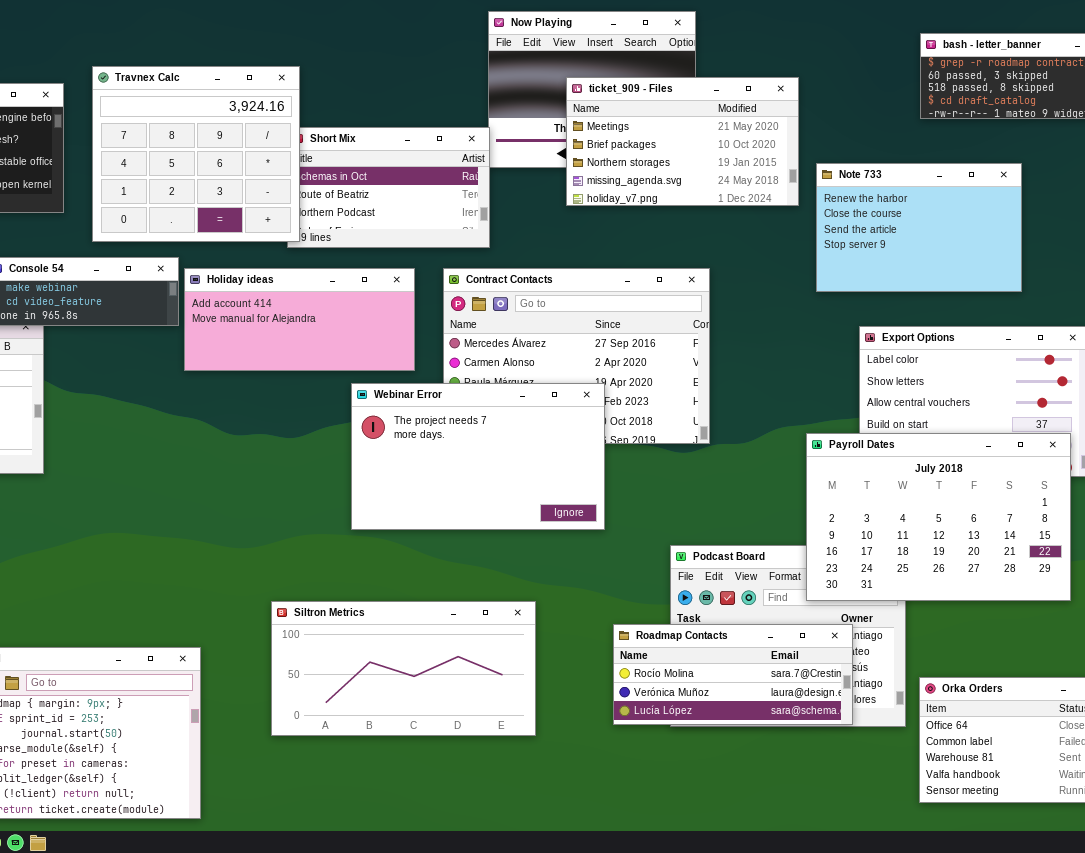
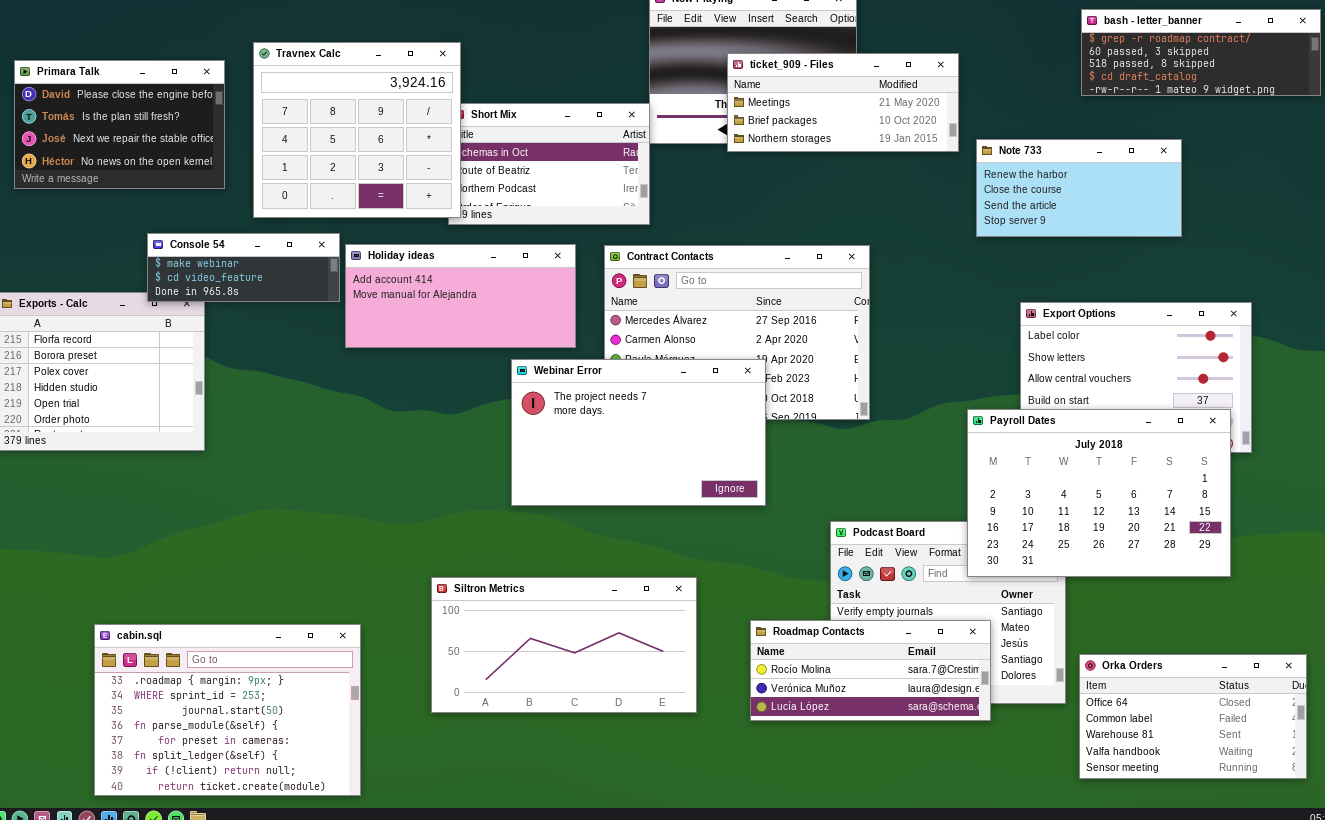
ticket_909 - Files: [566,77,799,206] -> [727,53,959,152], resized
Note 733: [816,163,1022,292] -> [976,139,1182,237], resized
Roadmap Contacts: [613,624,853,725] -> [750,620,991,721], moved

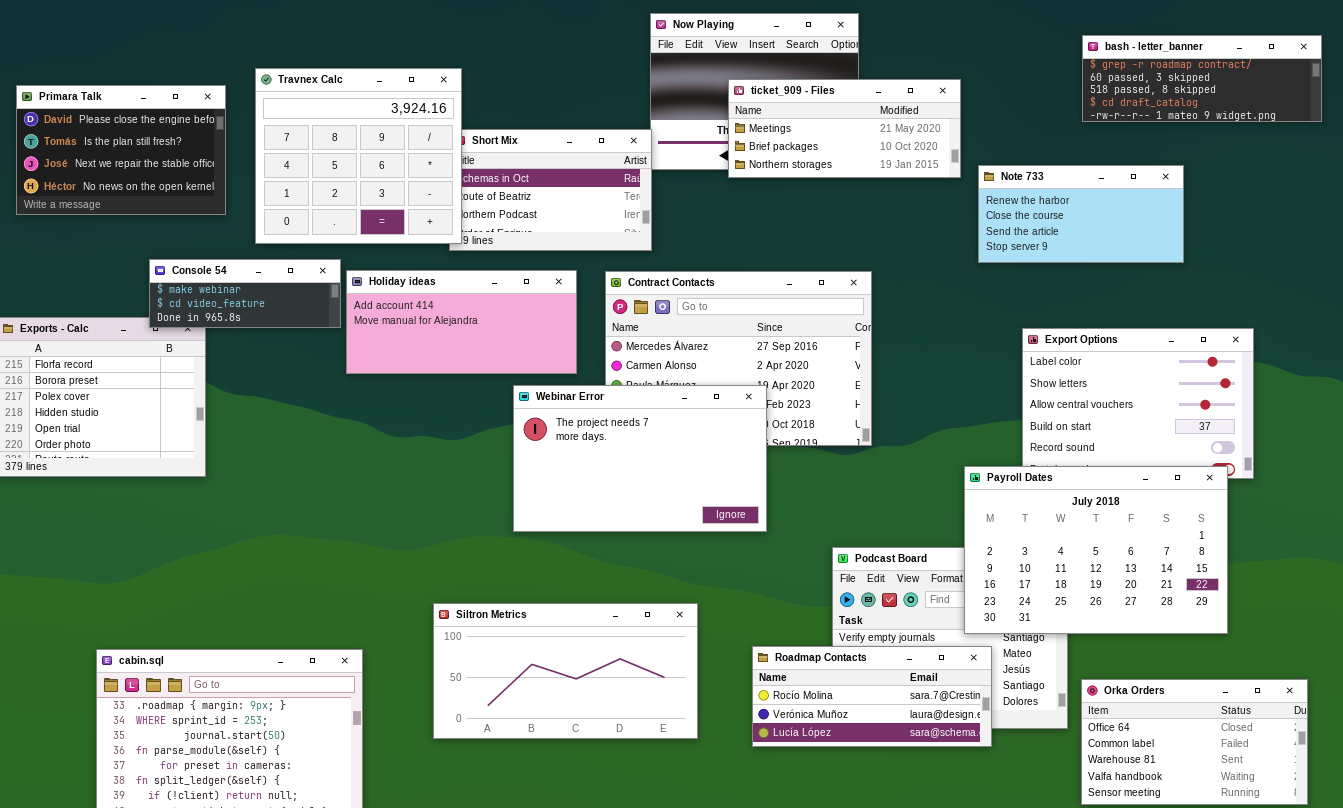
Payroll Dates: [967,409,1231,577] -> [964,466,1228,634], moved

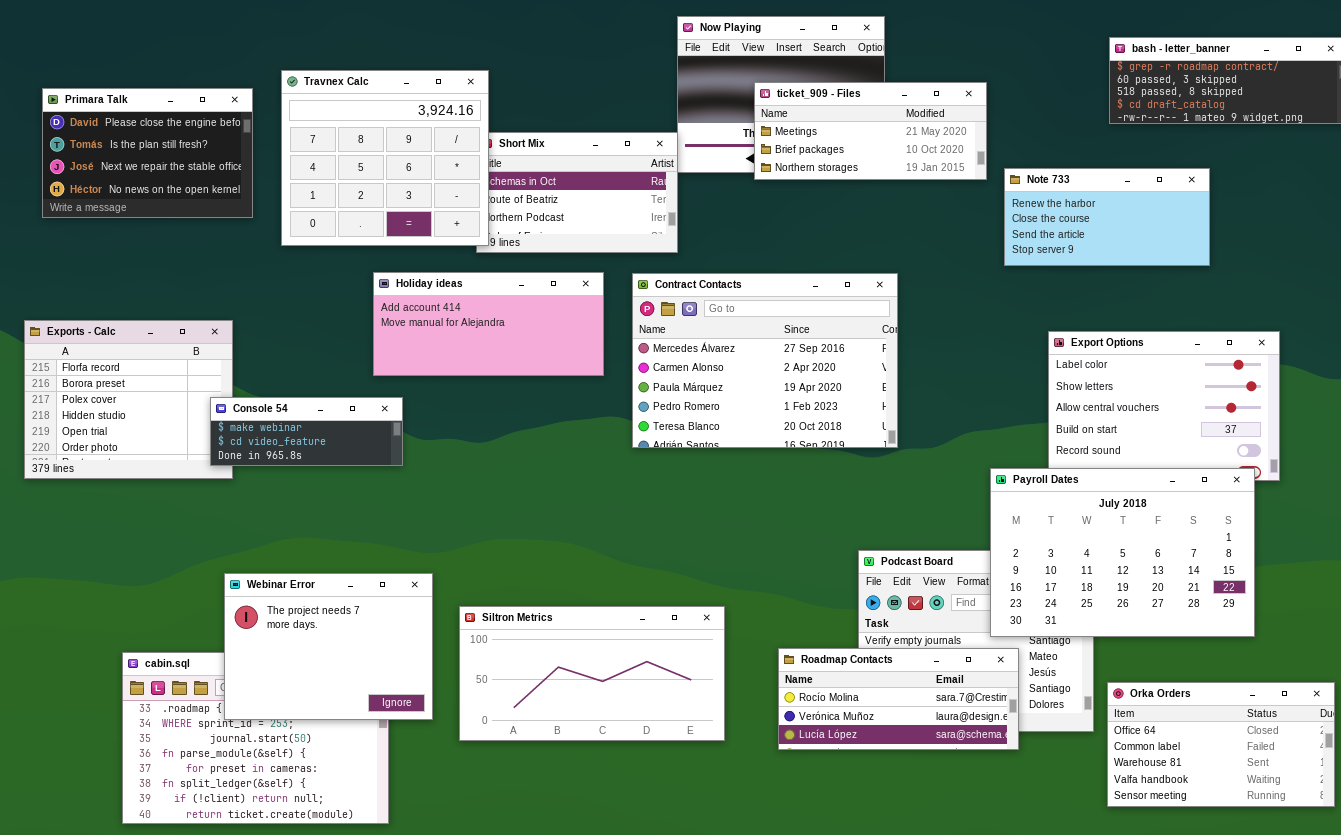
Console 54: [149,259,341,328] -> [210,397,403,466], moved
Webinar Error: [513,385,767,532] -> [224,573,433,720], moved, resized

